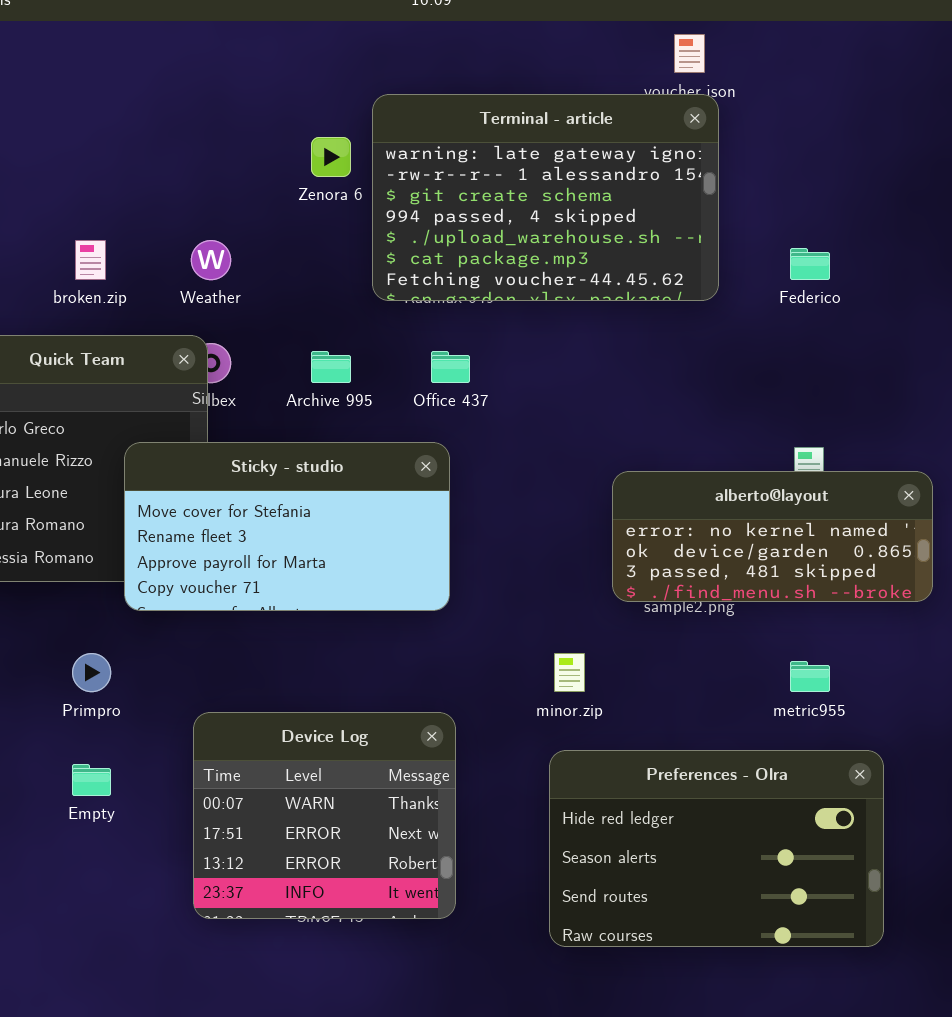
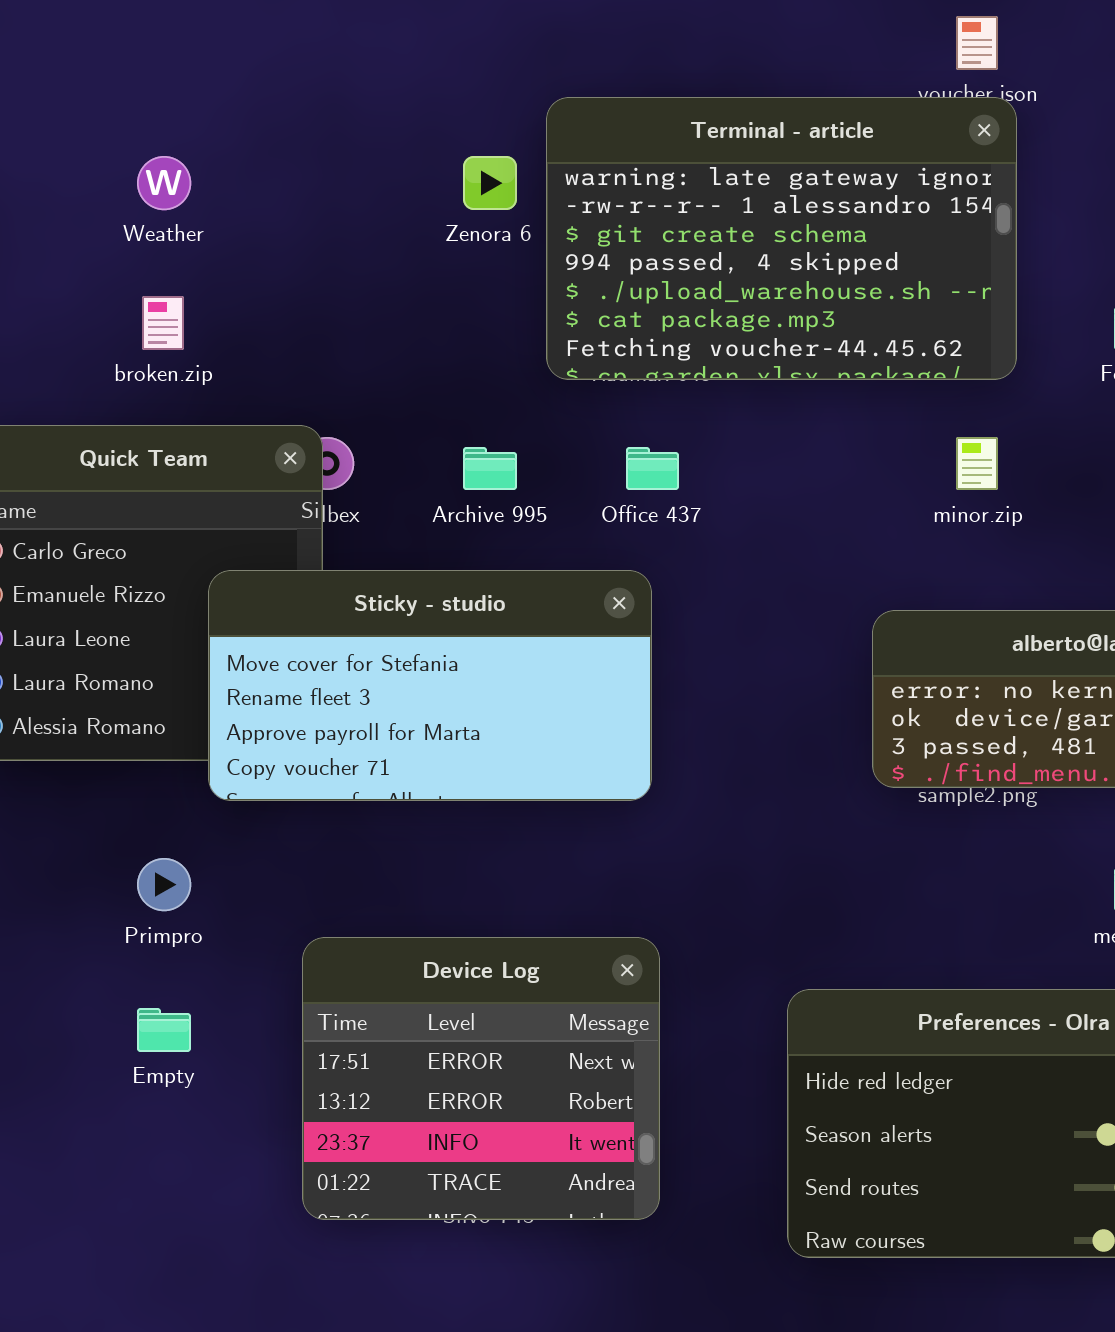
Weather: [191,240,231,280] -> [137,156,191,210], moved
minor.zip: [554,653,585,692] -> [956,437,998,490], moved
Device Log: [193,712,456,919] -> [302,937,660,1220], scrolled down 1 row

